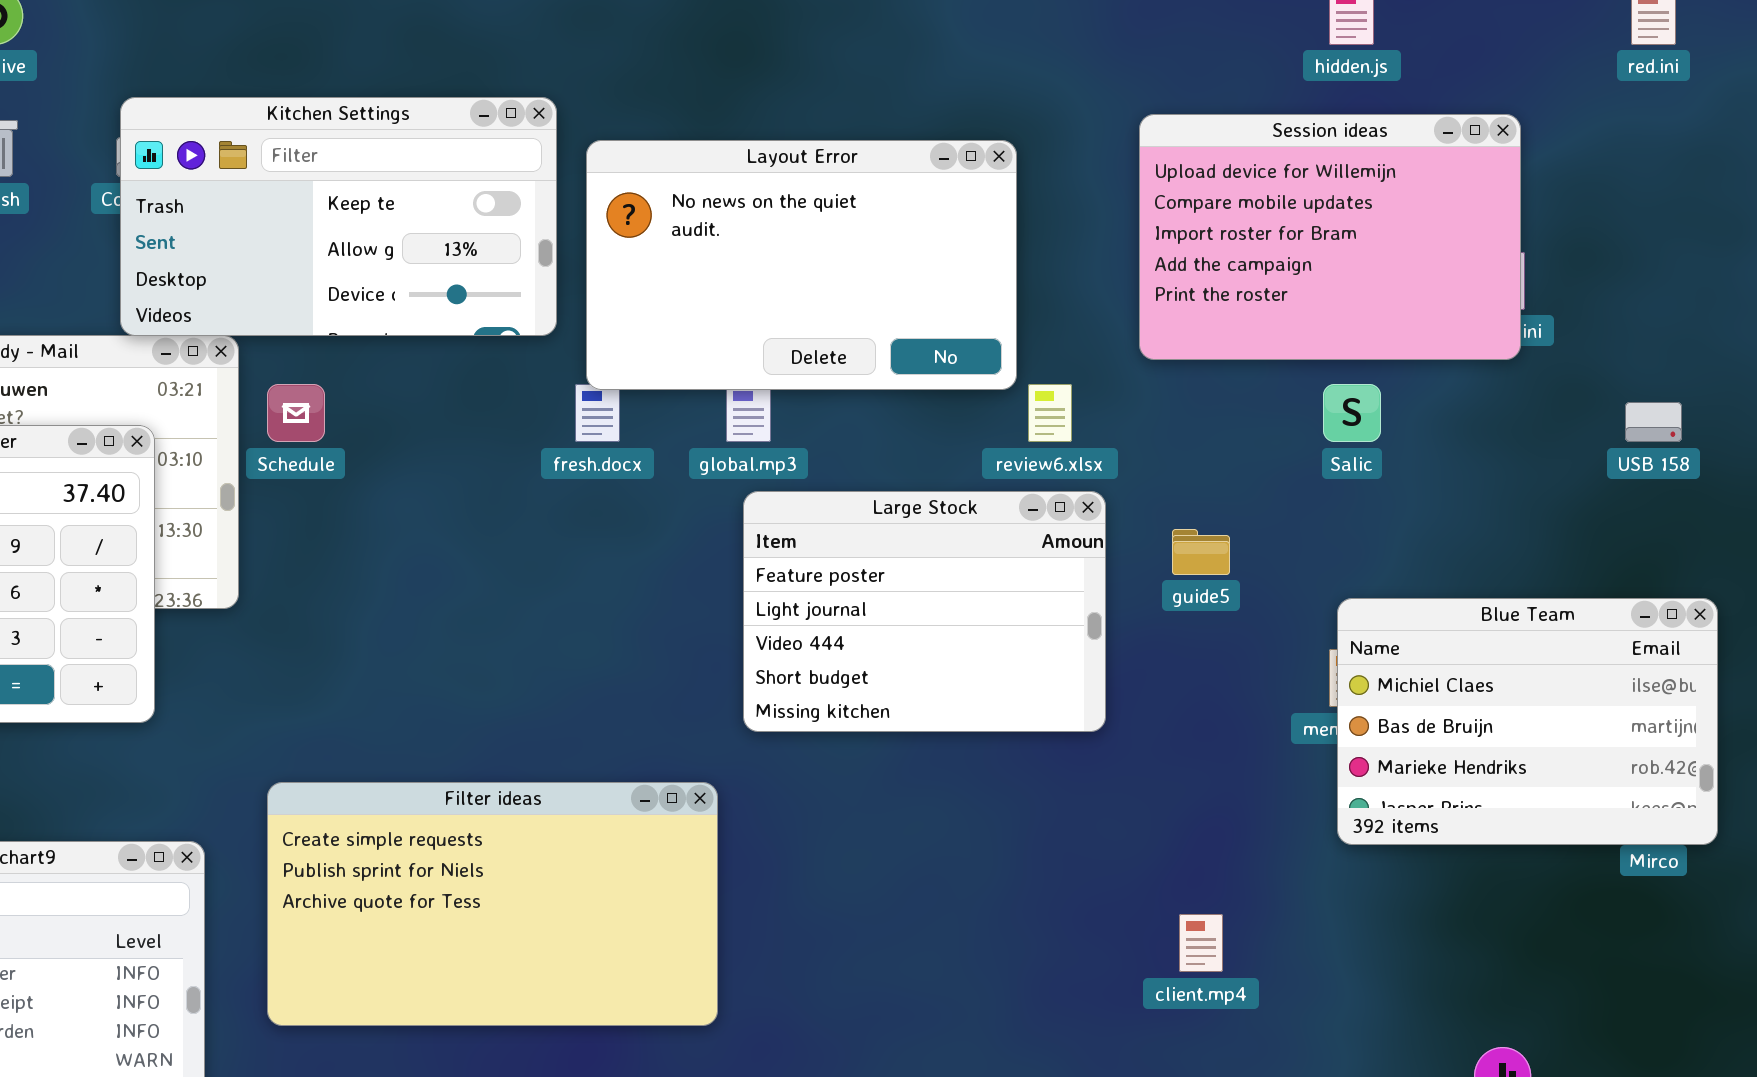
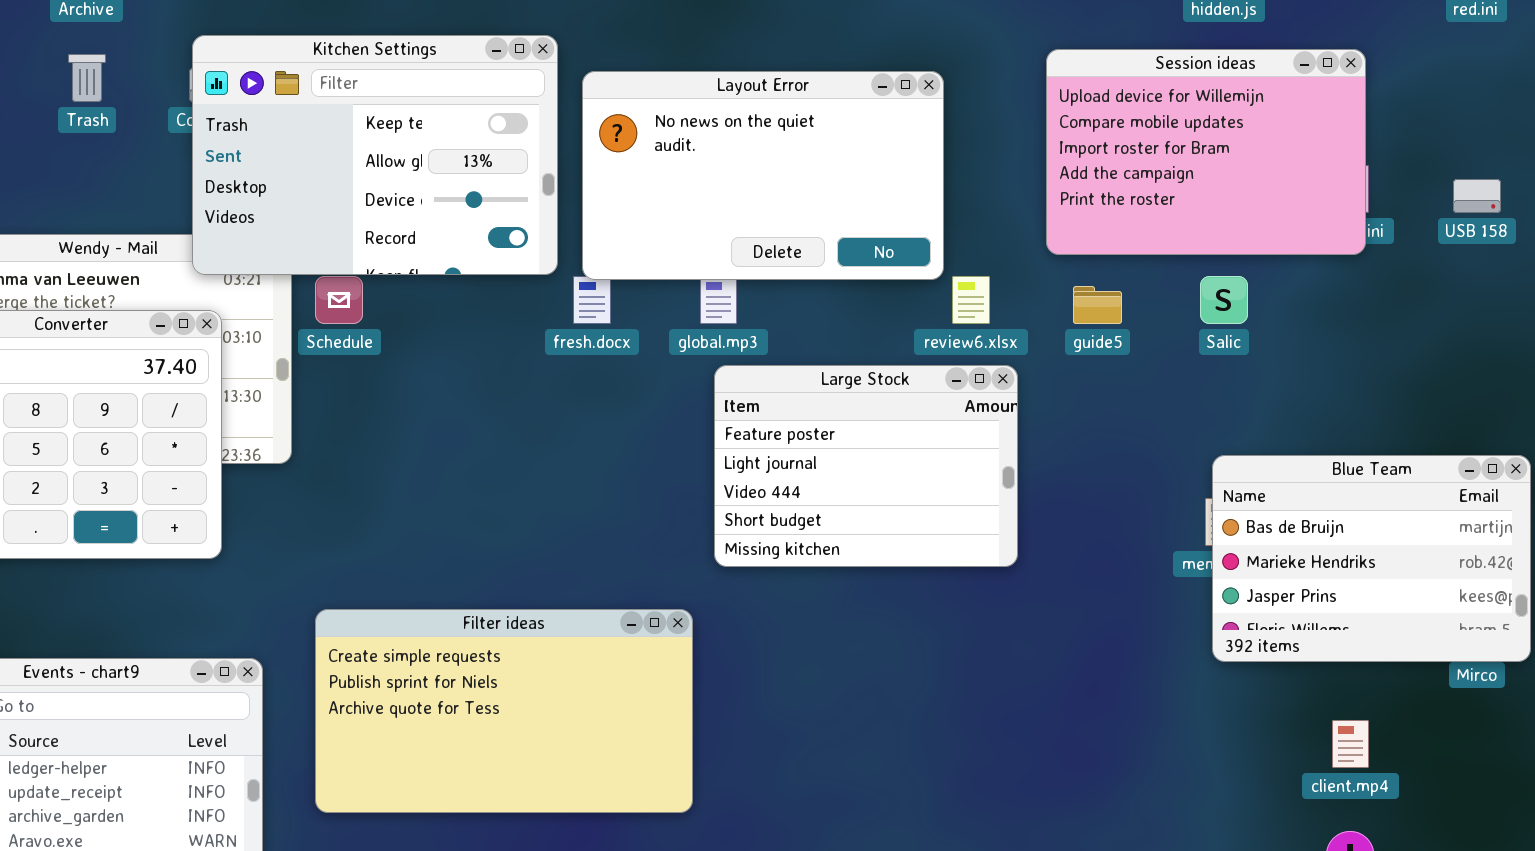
Kitchen Settings: [120,97,557,336] -> [192,35,558,275], resized
USB 158: [1625,402,1682,442] -> [1453,179,1501,213], moved
guide5: [1172,529,1230,575] -> [1073,286,1122,324], moved
Blue Team: [1337,598,1718,845] -> [1212,455,1531,662], scrolled down 1 row
client.mp4: [1179,914,1223,972] -> [1332,720,1369,768], moved

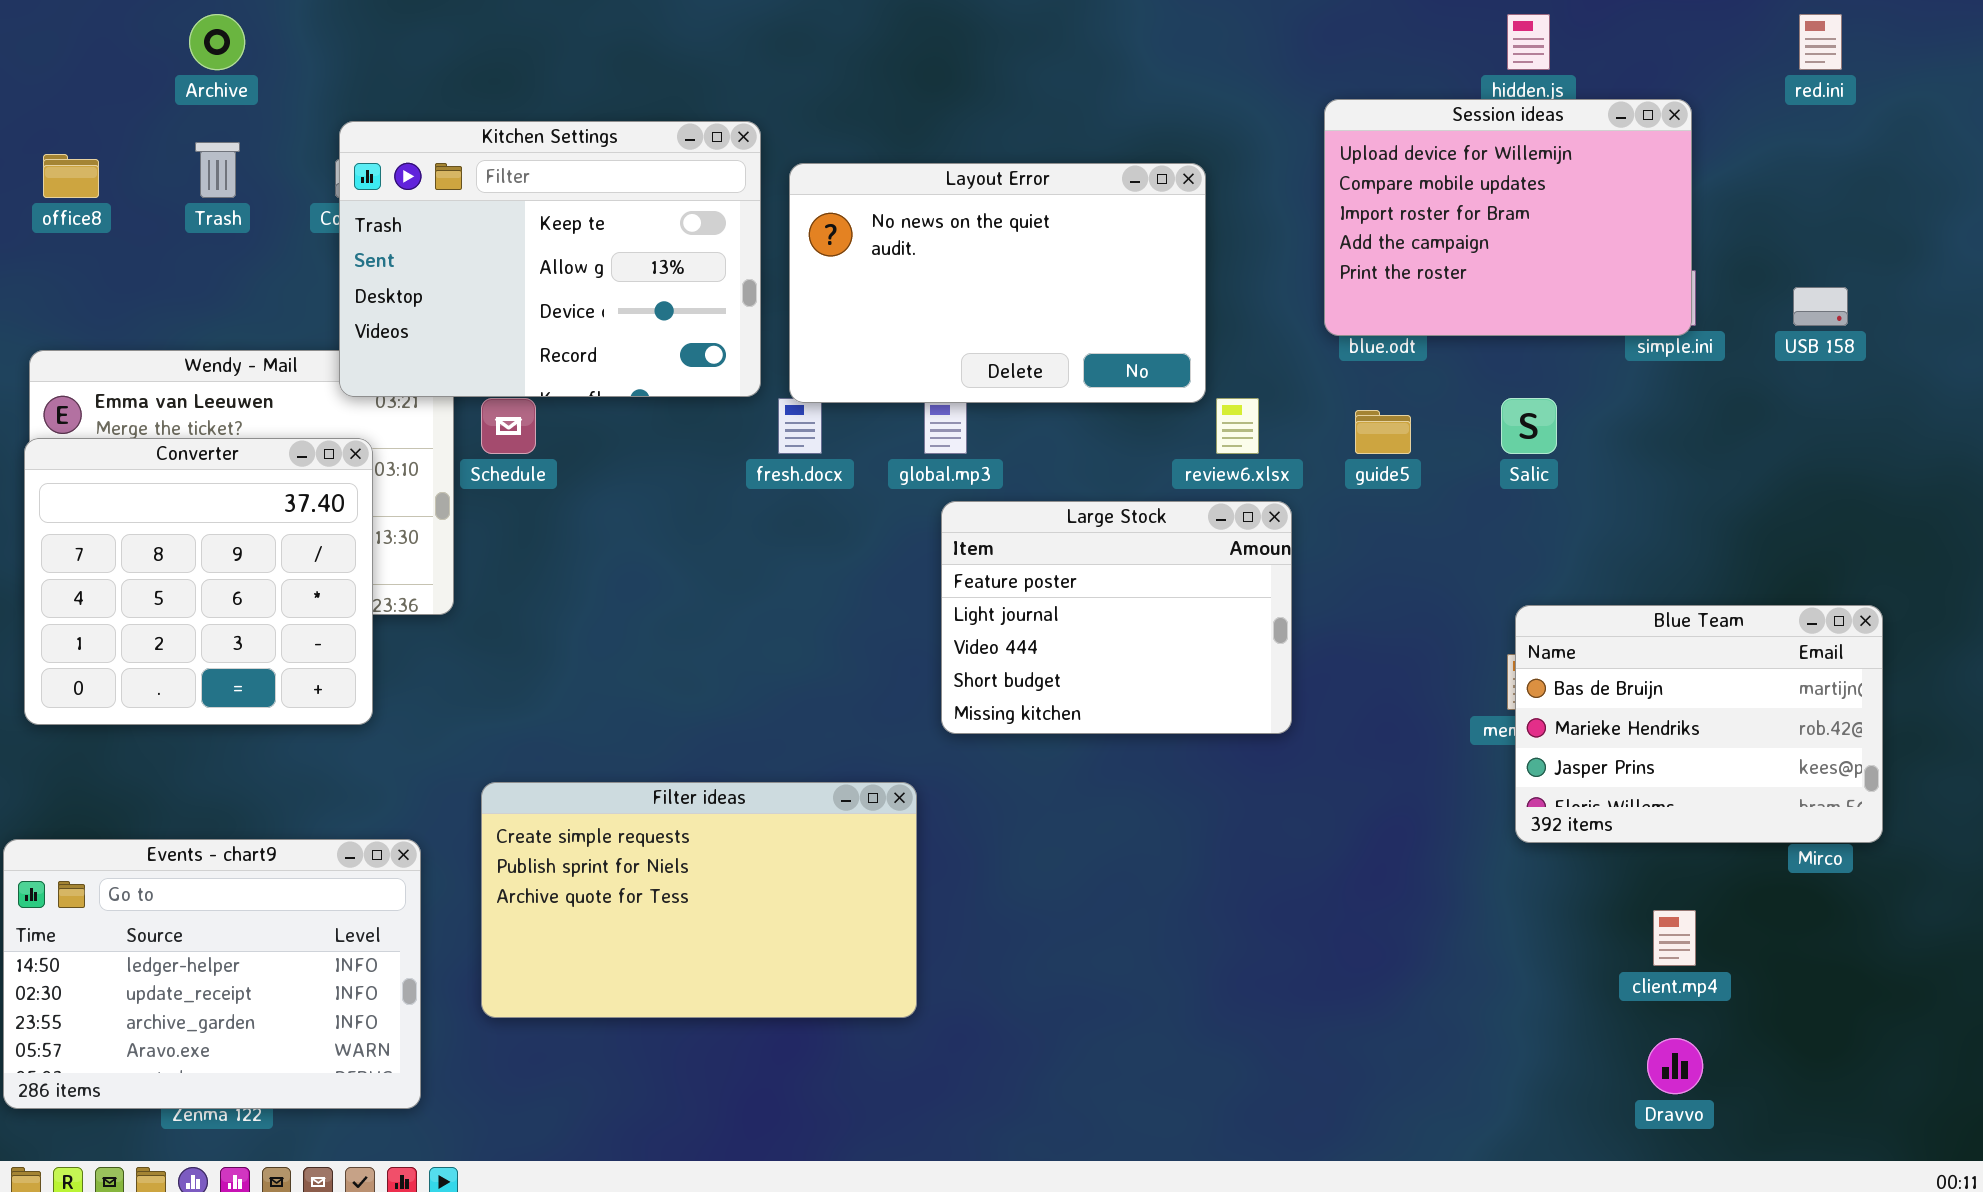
Session ideas: [1046,49,1366,255] -> [1324,99,1692,336], moved

